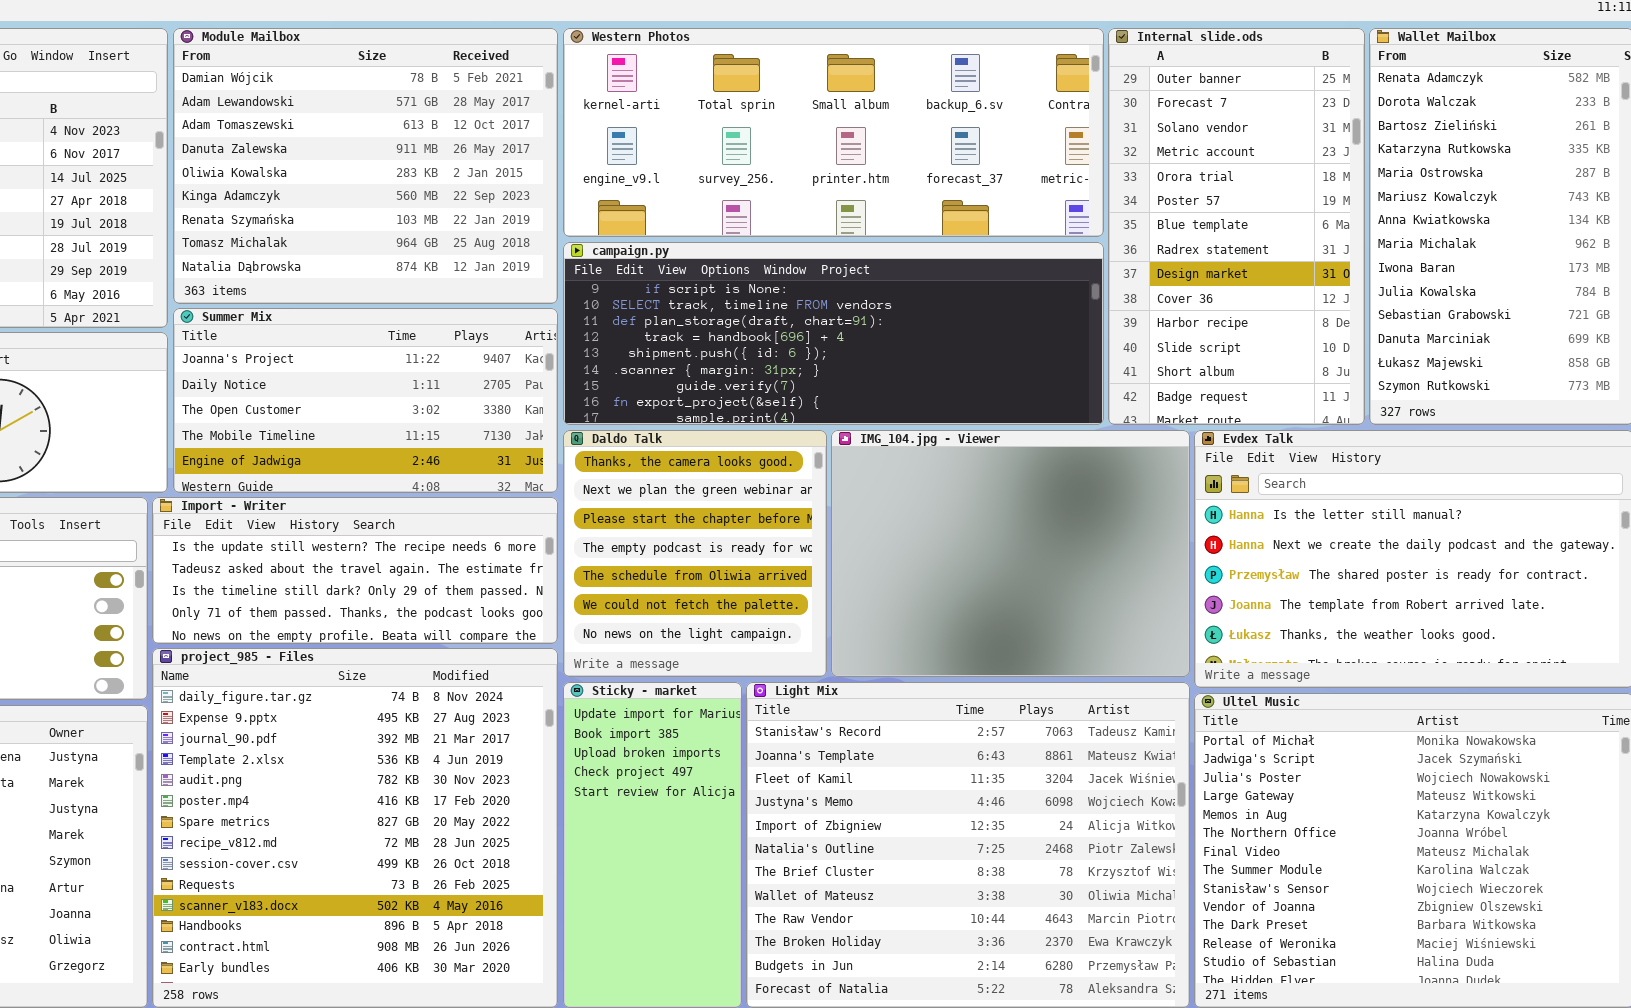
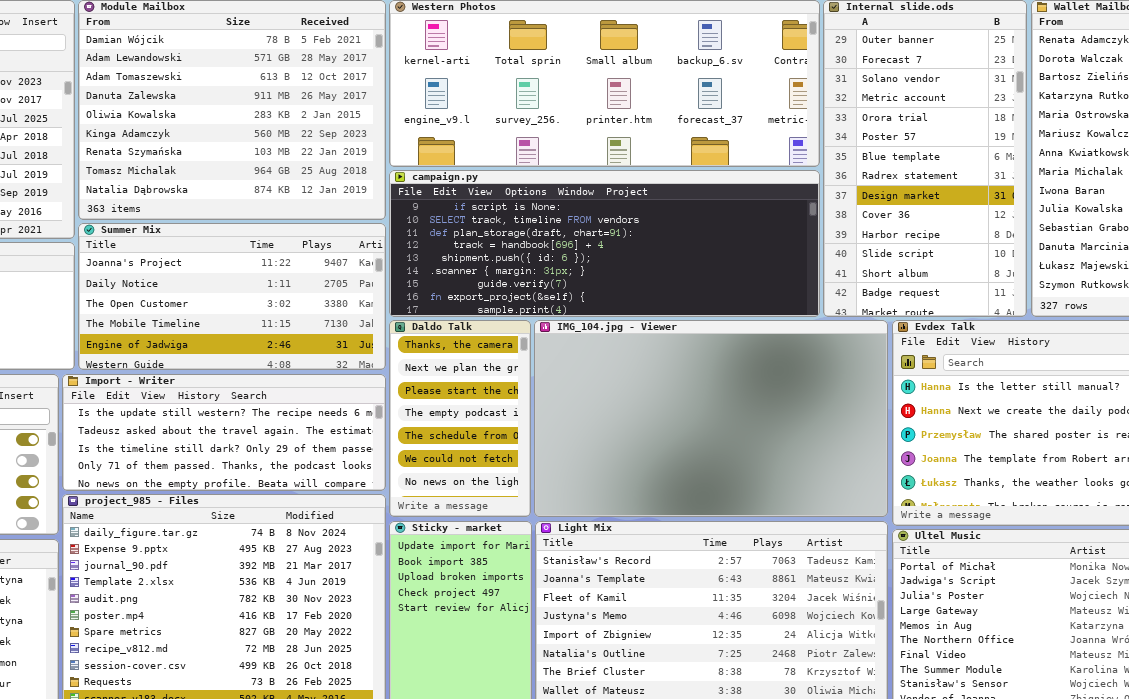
Daldo Talk: [563,430,827,677] -> [389,320,531,517], resized
IMG_104.jpg - Viewer: [831,430,1190,677] -> [534,320,888,517], resized

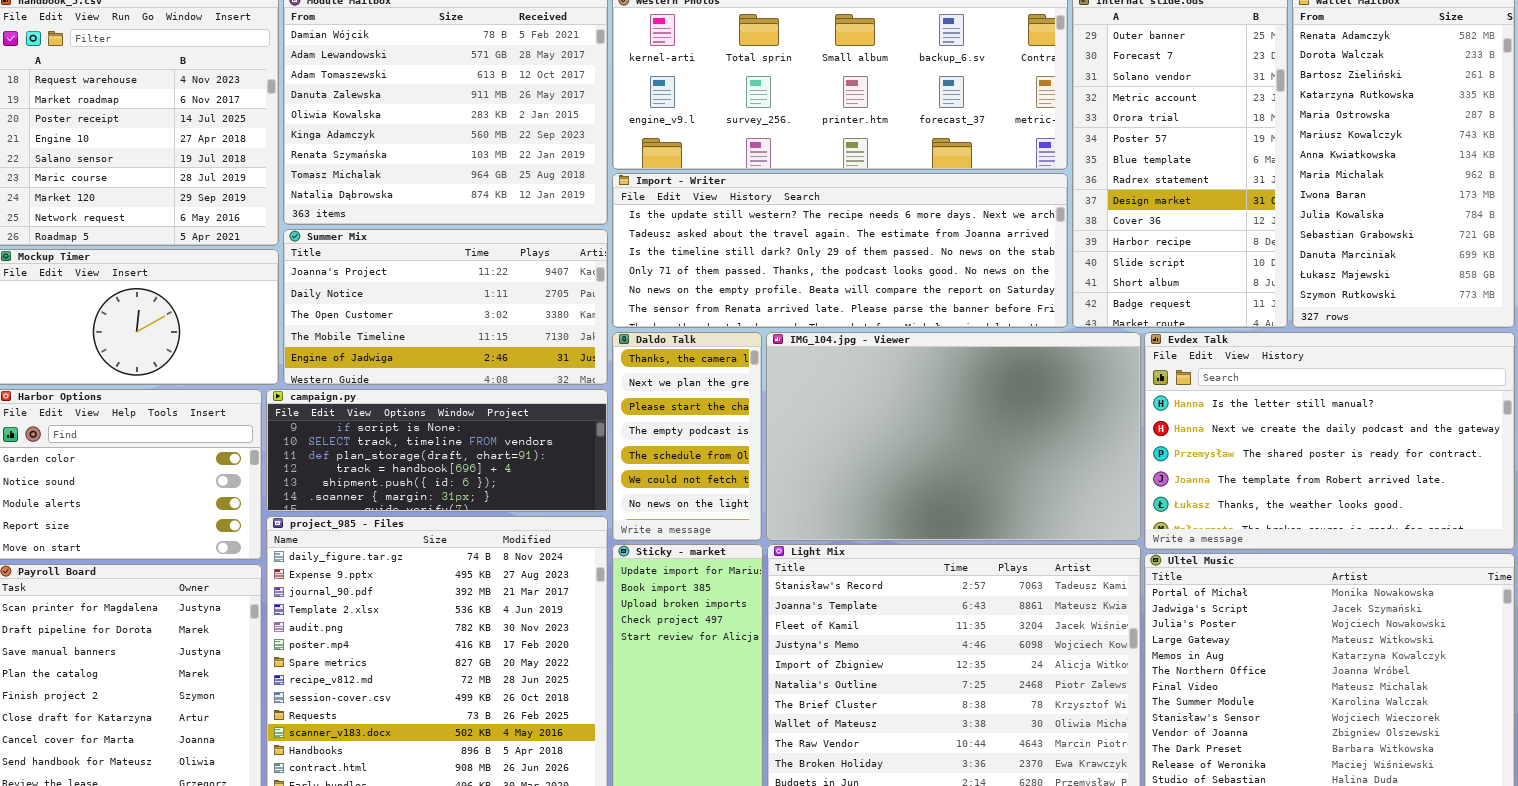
campaign.py: [389,170,820,317] -> [266,389,608,512], moved, resized
Import - Writer: [62,374,386,491] -> [612,173,1068,328], moved, resized

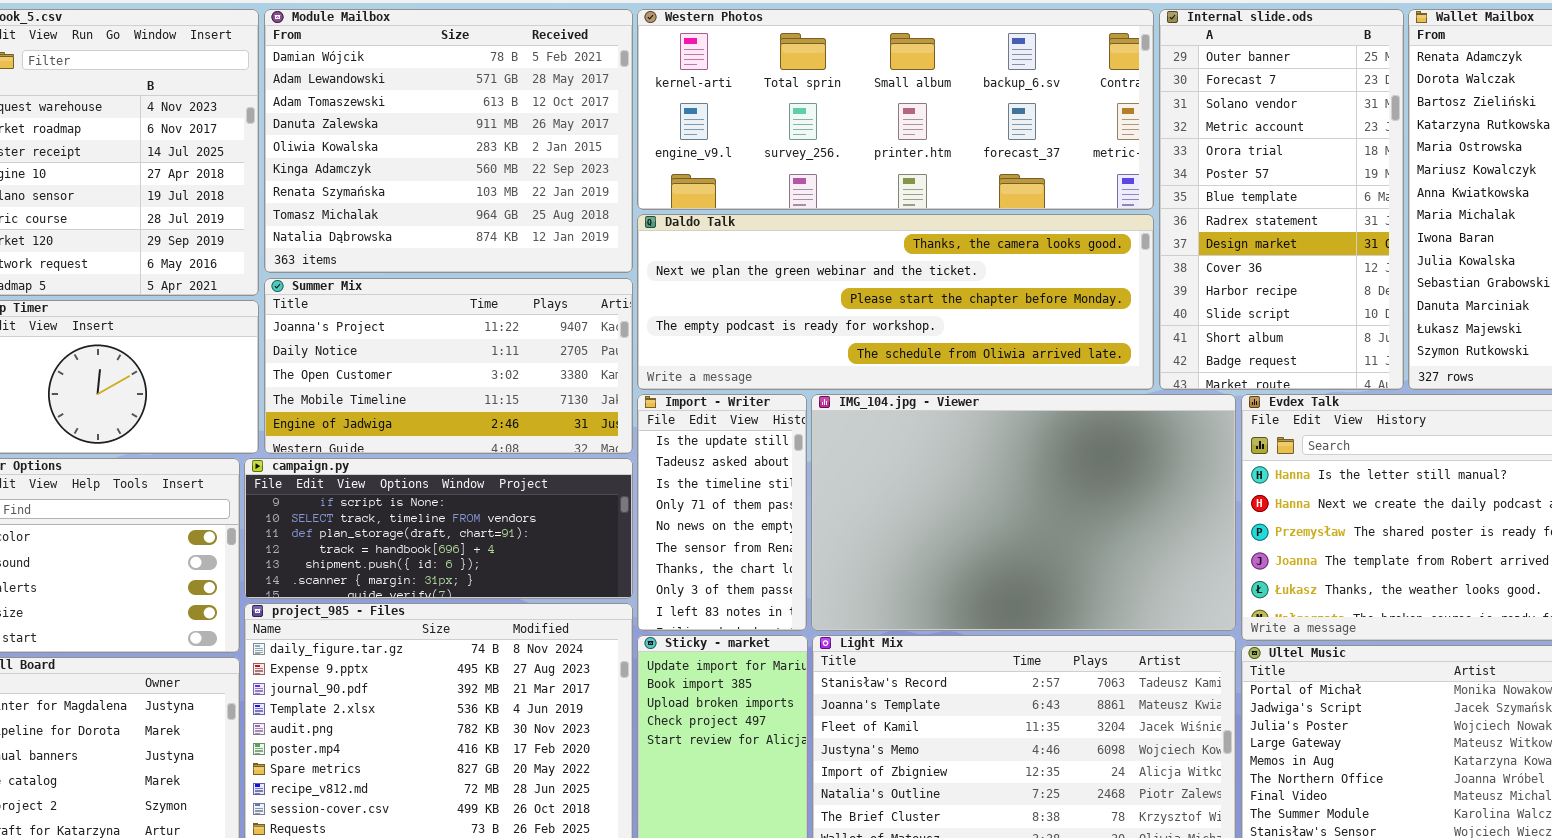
Import - Writer: [612,173,1068,328] -> [637,394,807,631], moved, resized
Daldo Talk: [612,332,762,541] -> [637,214,1154,390], moved, resized

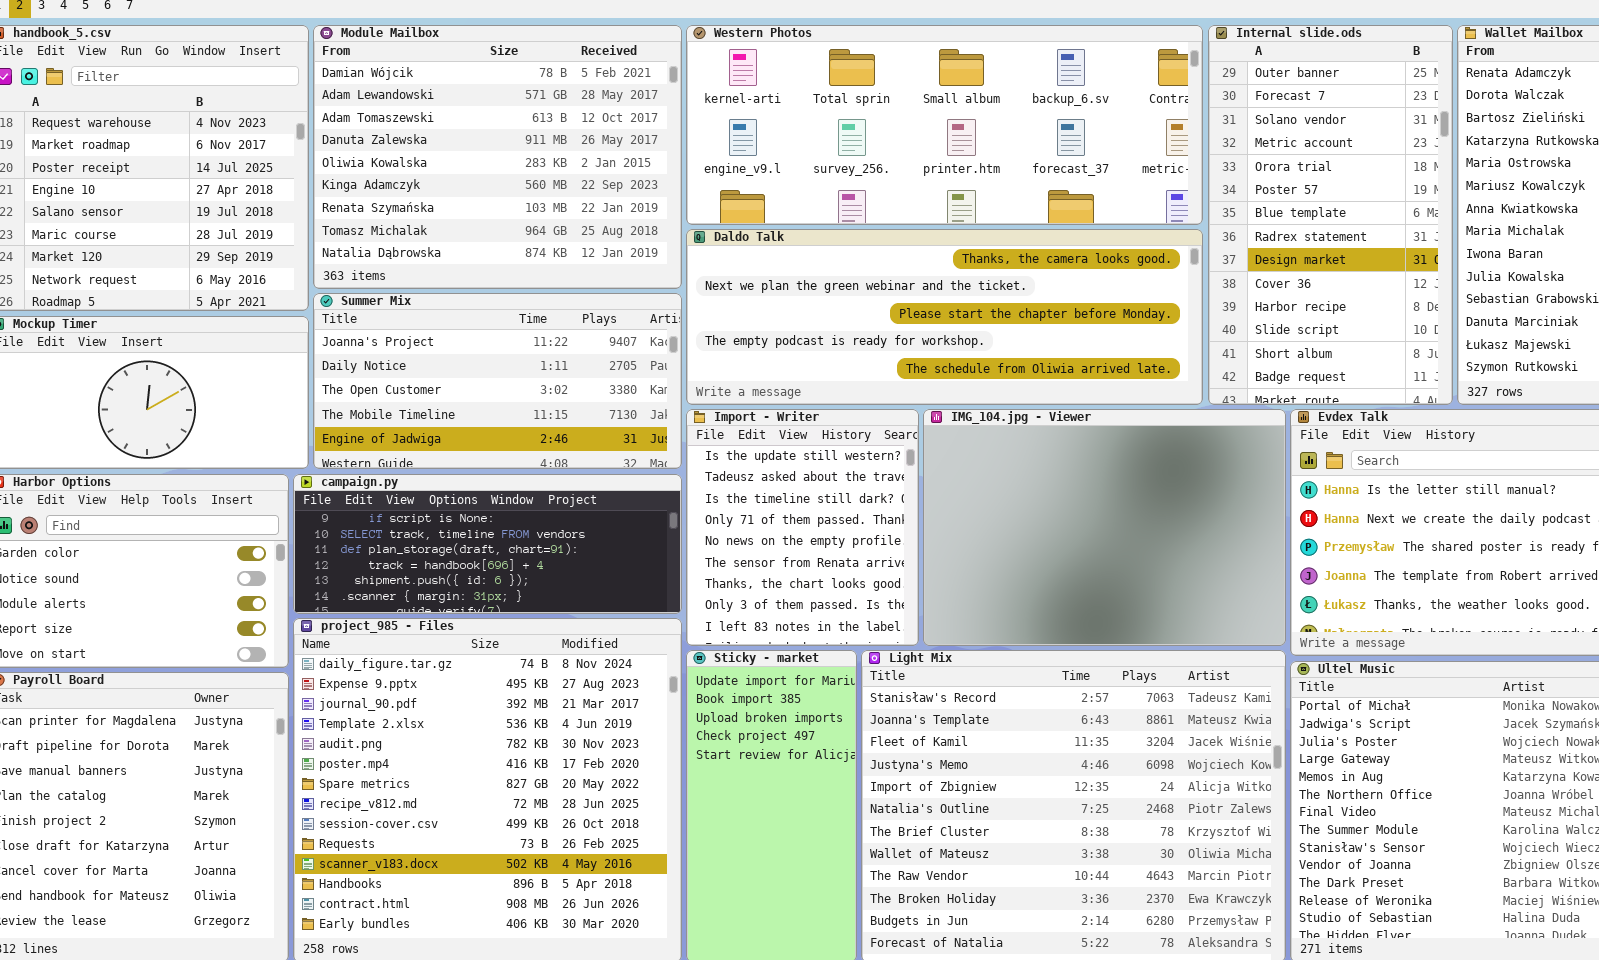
Import - Writer: [637,394,807,631] -> [686,409,919,646], resized
IMG_104.jpg - Viewer: [811,394,1236,631] -> [923,409,1286,646], resized

